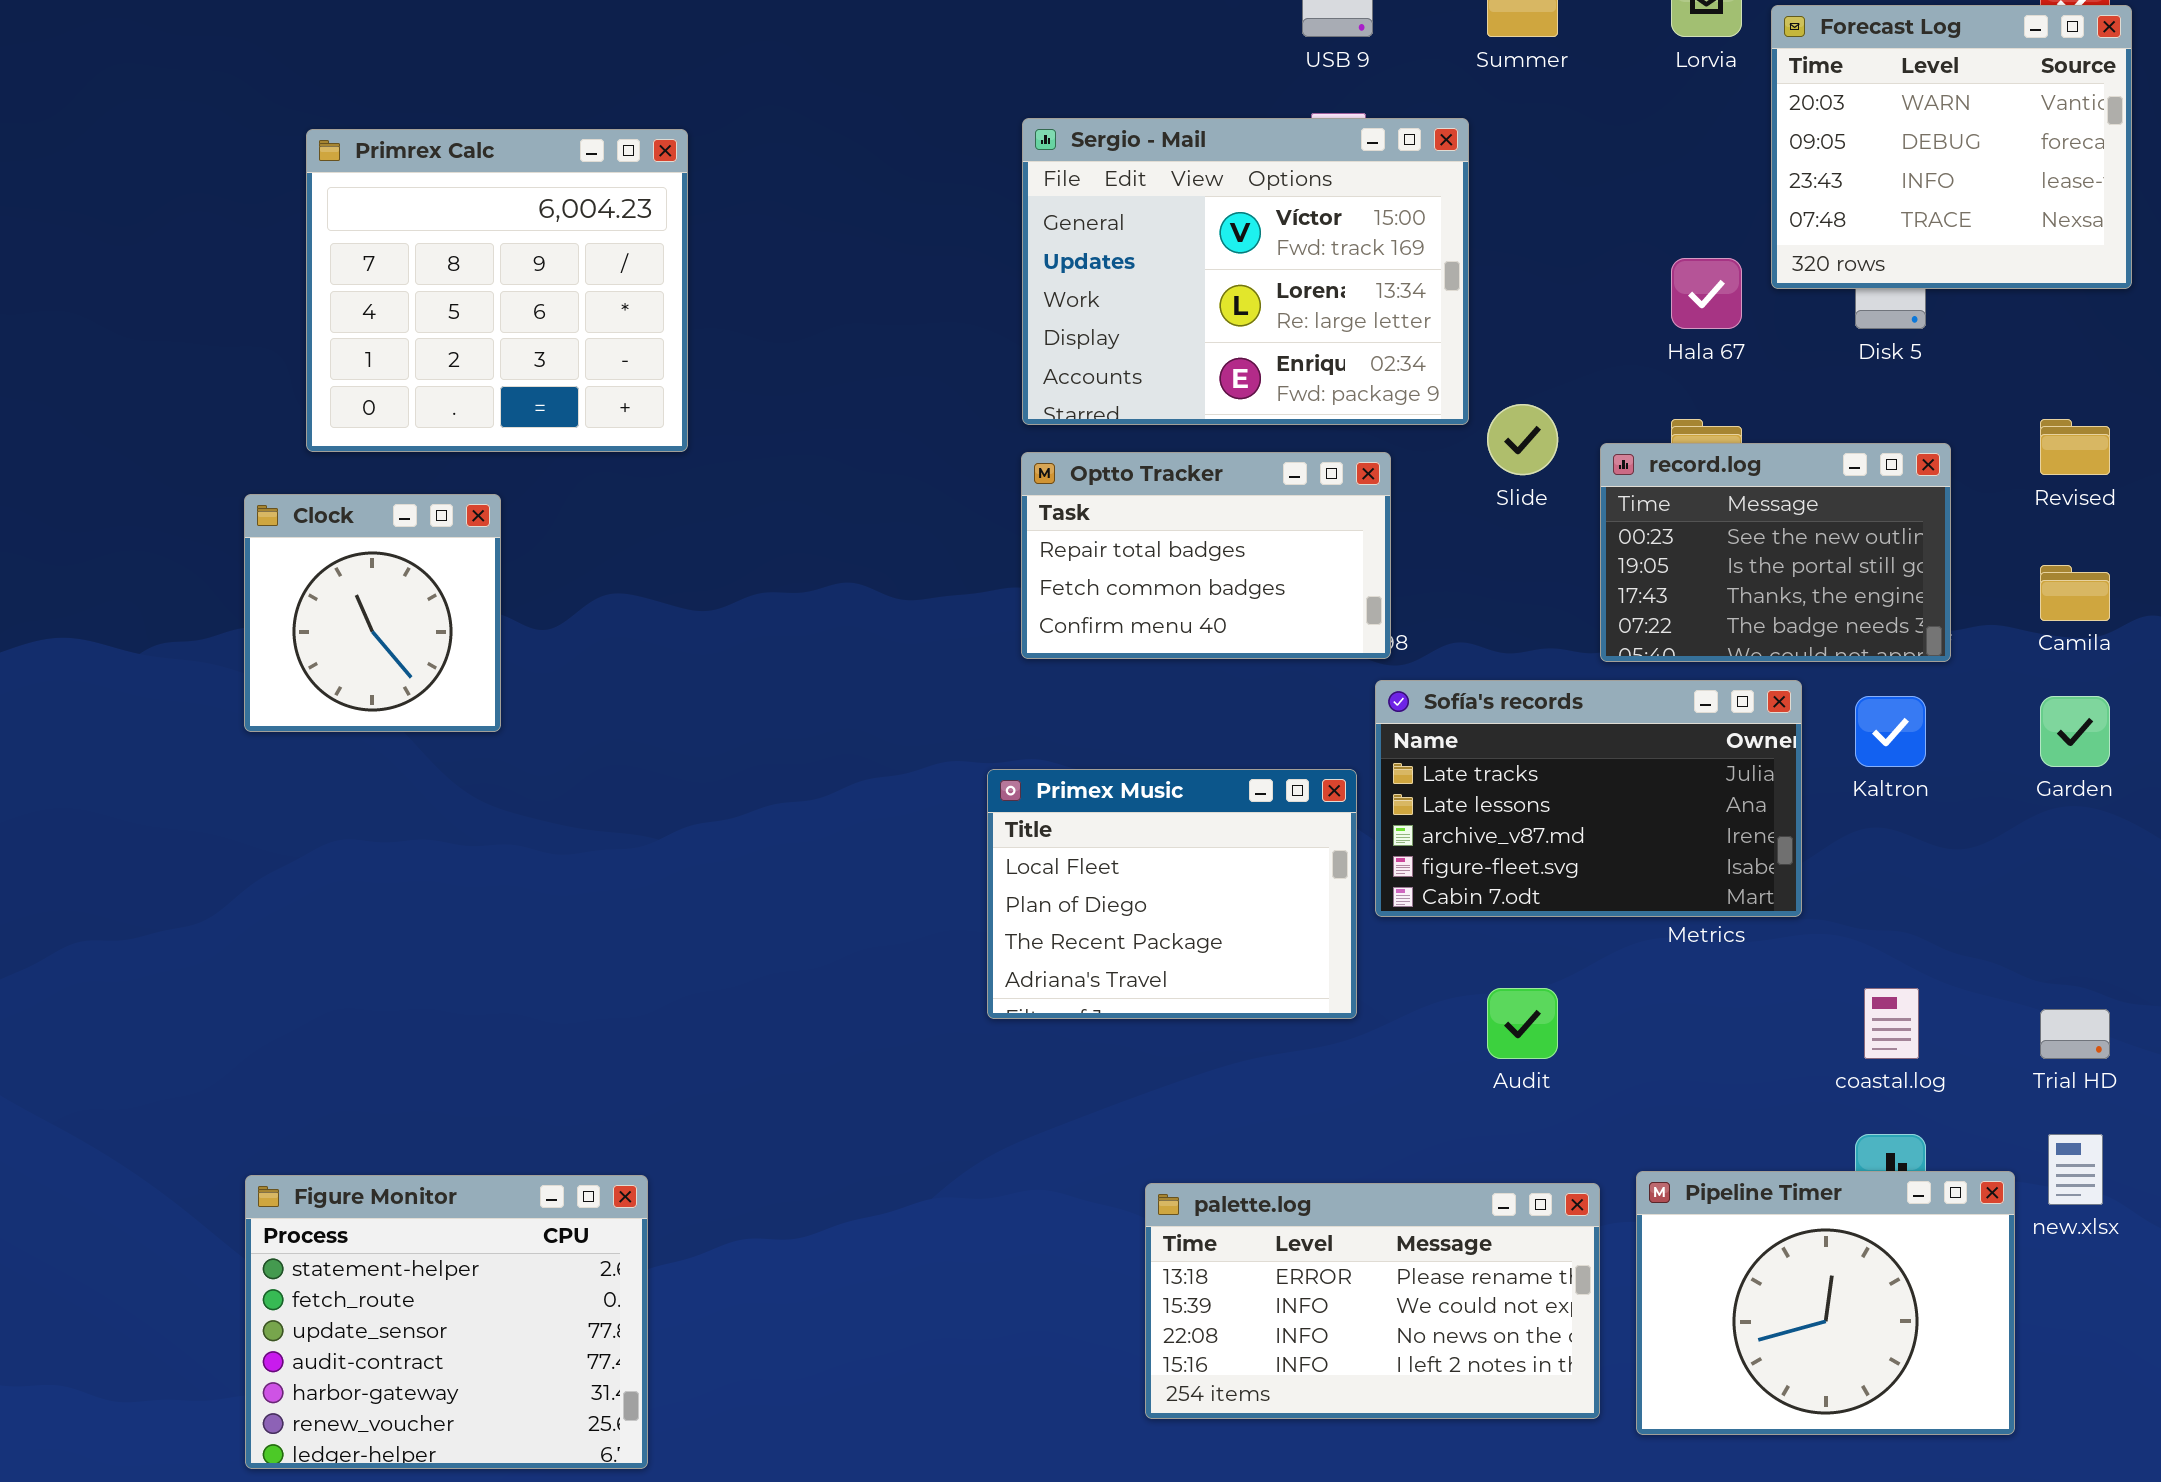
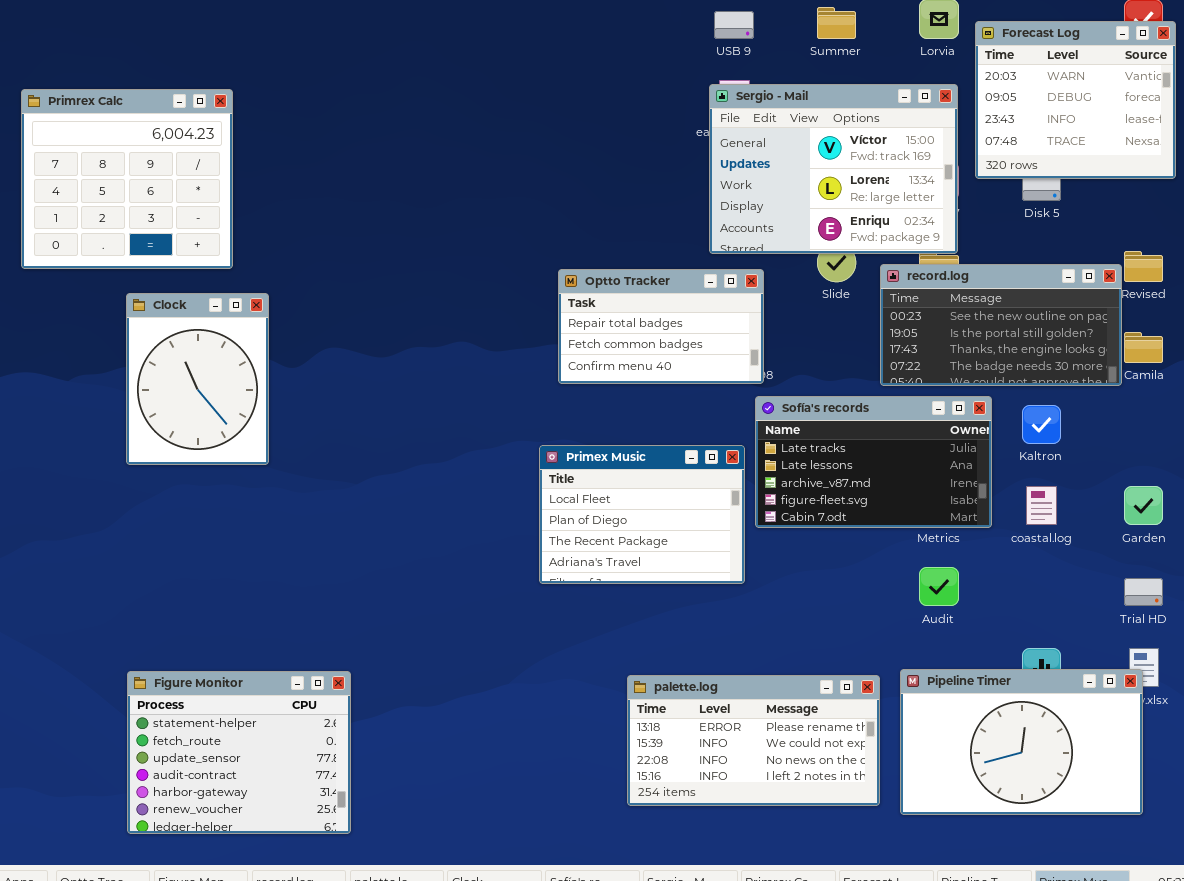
Sergio - Mail: [1022,118,1469,425] -> [709,84,958,254], moved
Primrex Calc: [306,129,688,452] -> [21,89,233,269], moved
record.log: [1600,443,1951,662] -> [880,264,1122,386], resized
Clock: [244,494,501,732] -> [126,293,269,465], resized
Garden: [2040,696,2110,767] -> [1124,486,1163,525], moved
Audit: [1487,988,1558,1059] -> [919,567,959,606], moved
coastal.log: [1864,988,1919,1059] -> [1026,486,1057,525], moved
Pipeline Timer: [1636,1171,2015,1435] -> [900,669,1143,815], resized

